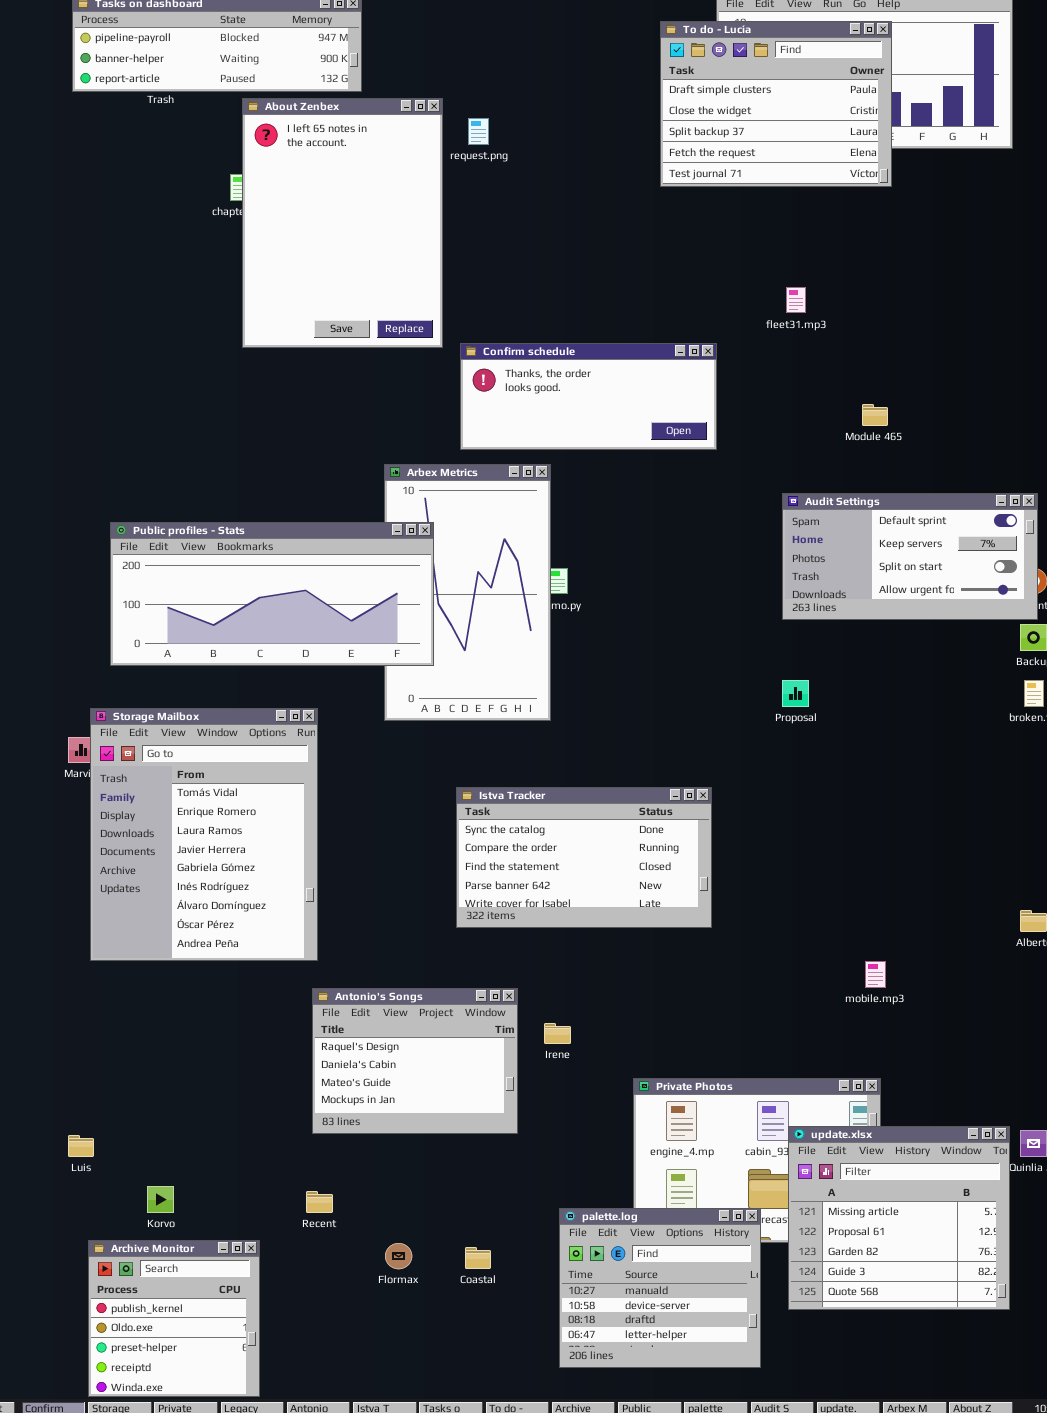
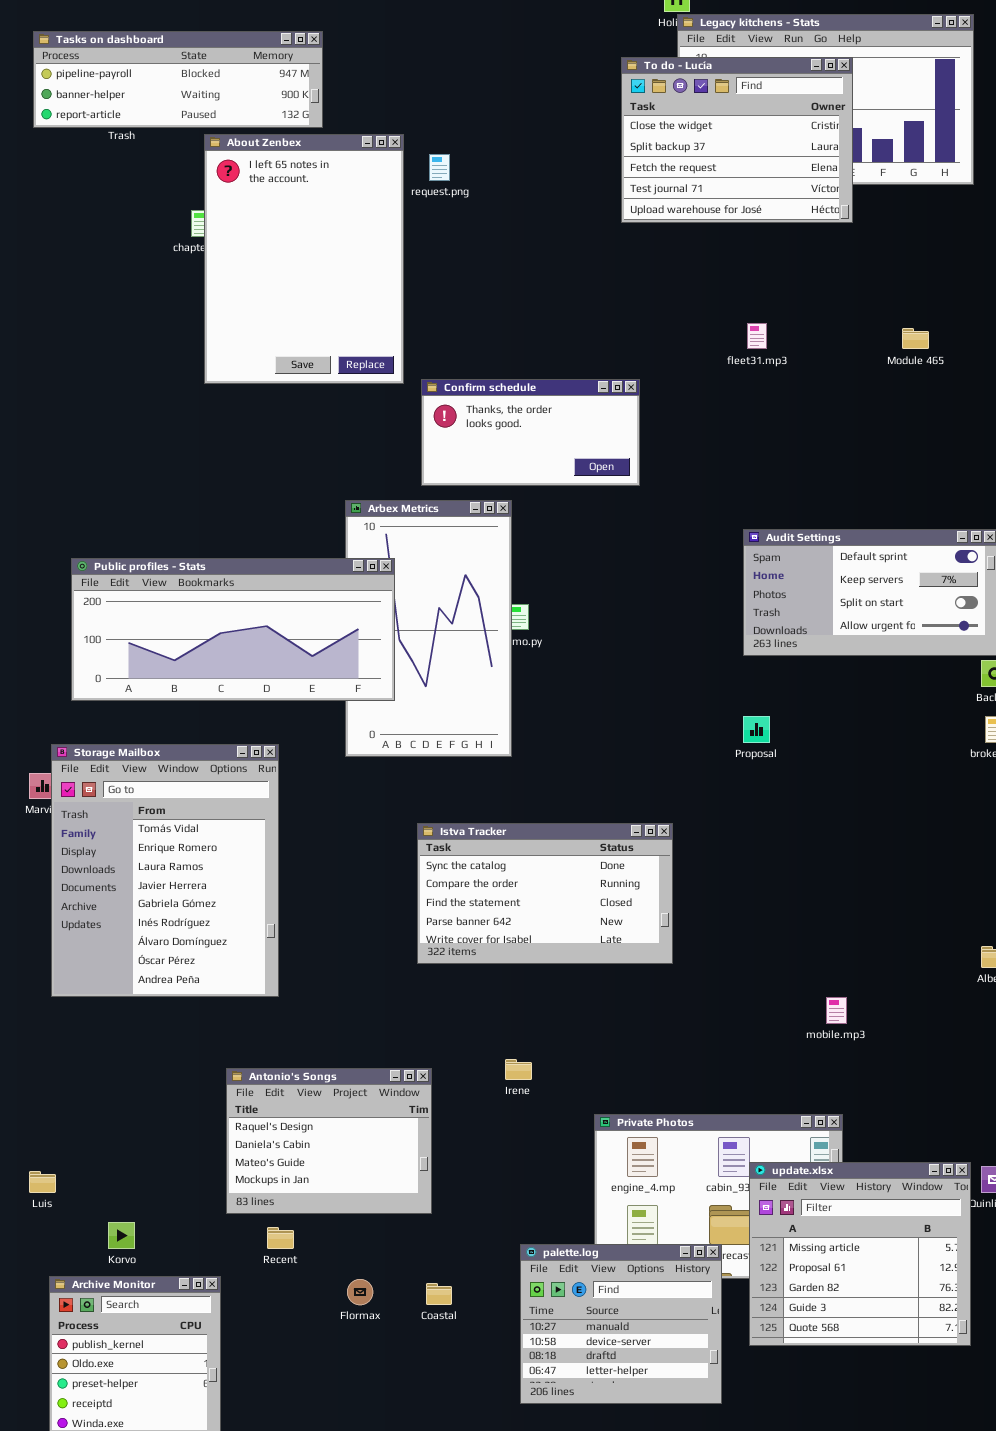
To do - Lucía: [660,21,892,187] -> [621,57,853,223], scrolled down 1 row
Confirm schedule: [460,343,717,450] -> [421,379,640,486], resized
Module 465: [862,404,888,426] -> [902,328,929,349], moved
Antonio's Songs: [312,988,518,1134] -> [226,1068,432,1214], moved

